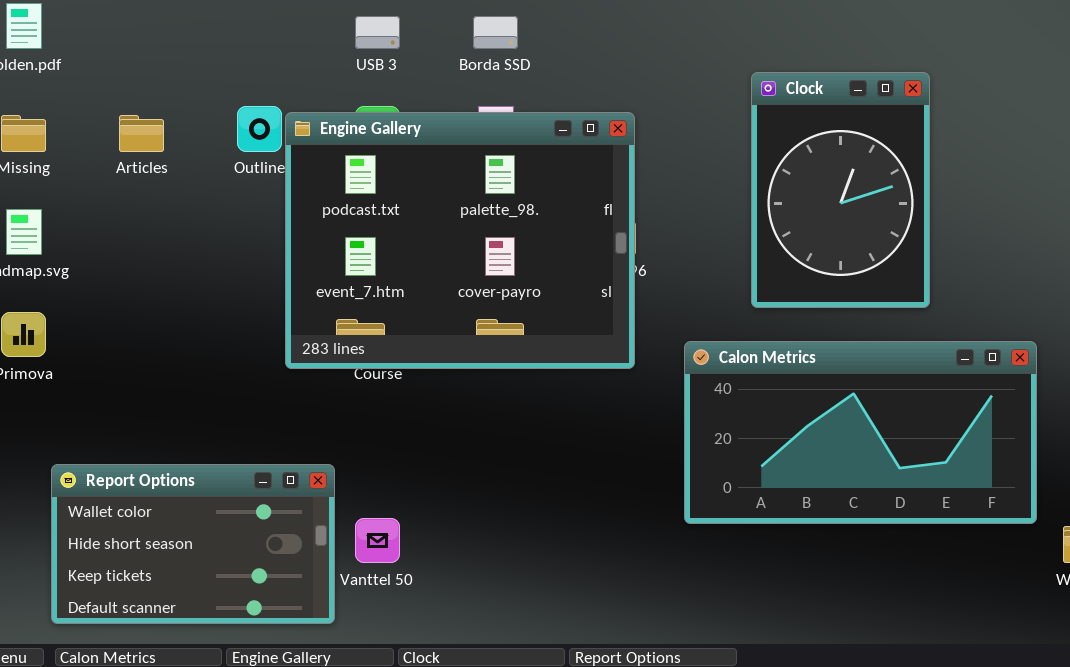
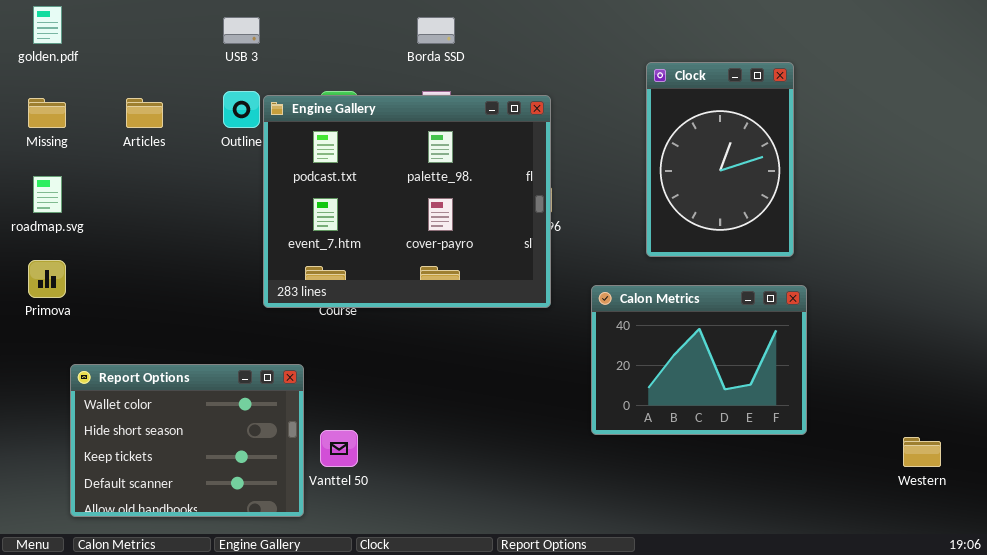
USB 3: [355,16,400,49] -> [223,17,260,44], moved
Calon Metrics: [684,341,1037,524] -> [591,285,807,435], resized
Report Options: [51,464,335,624] -> [70,364,304,517], resized

